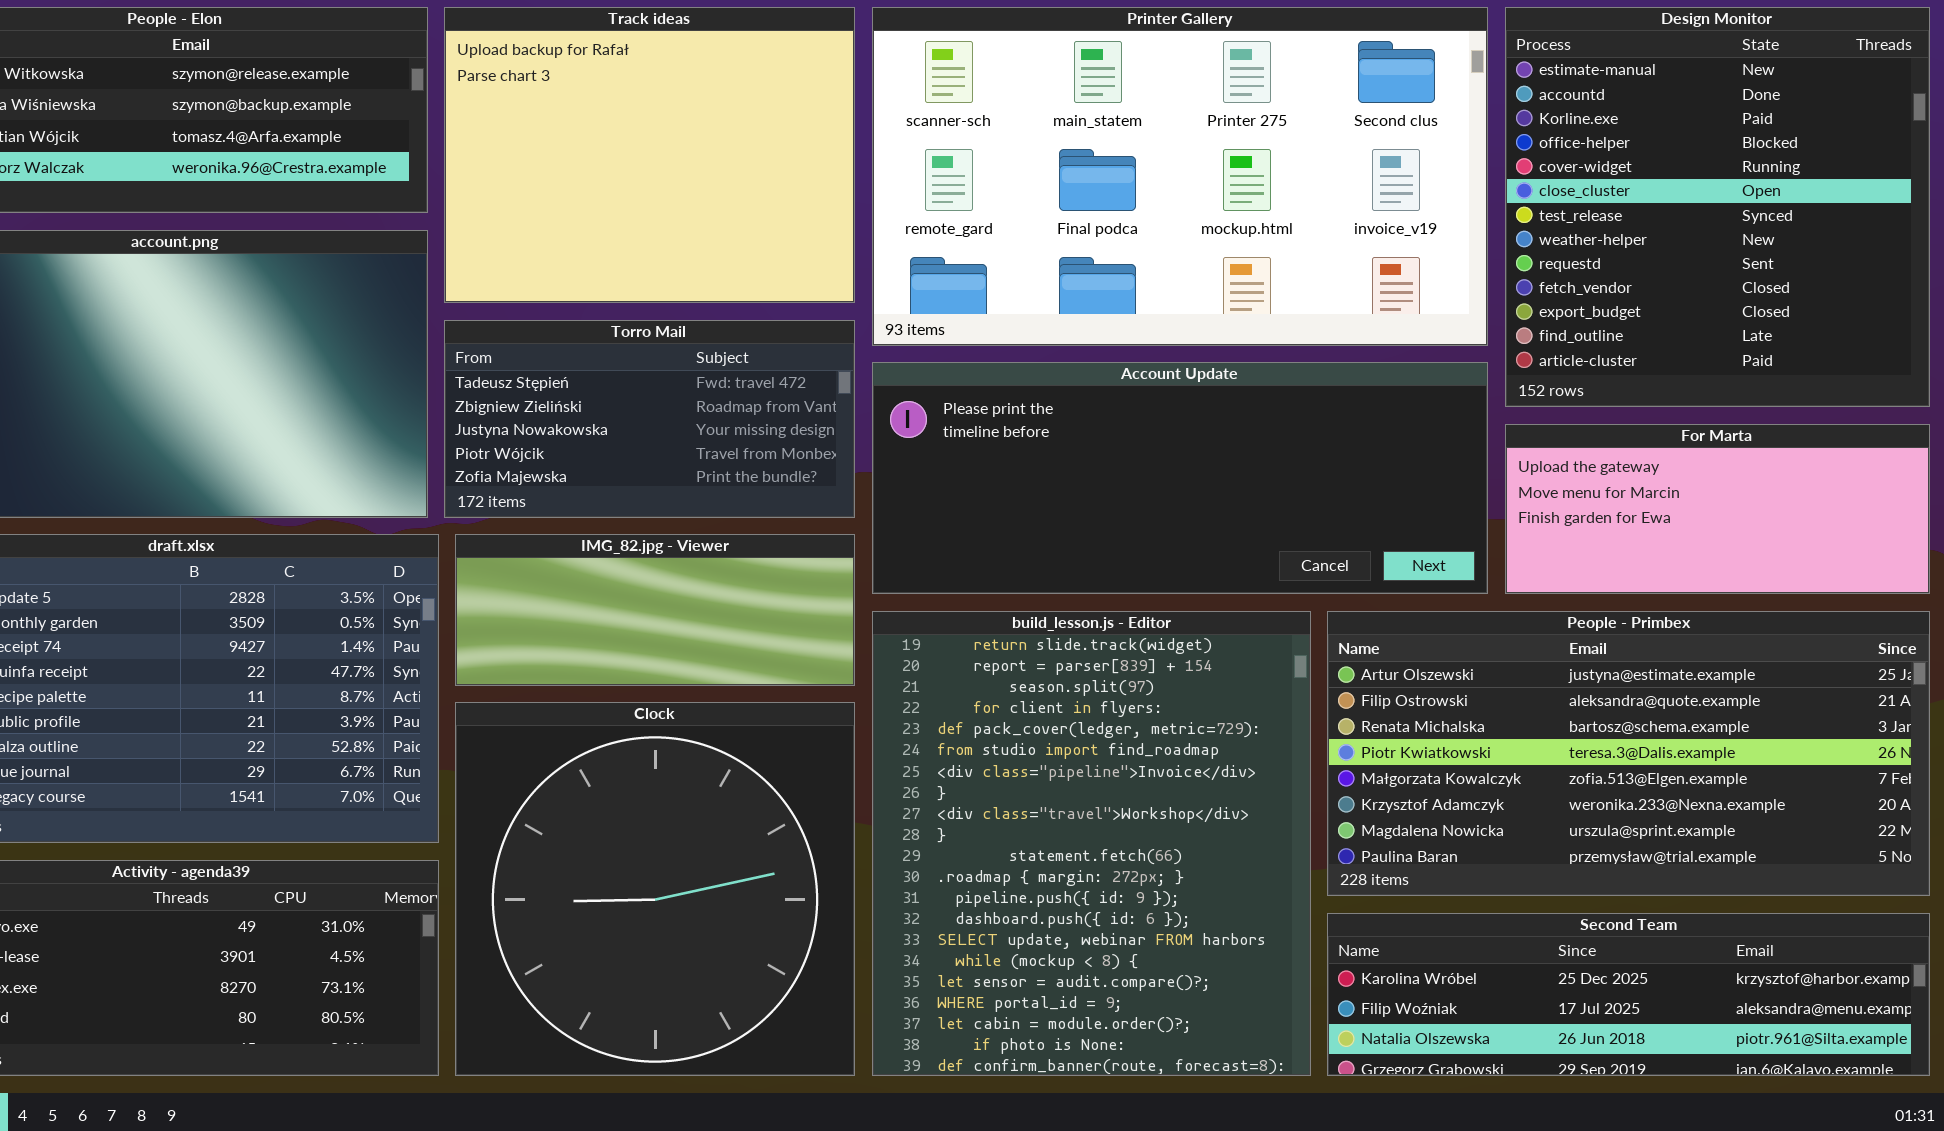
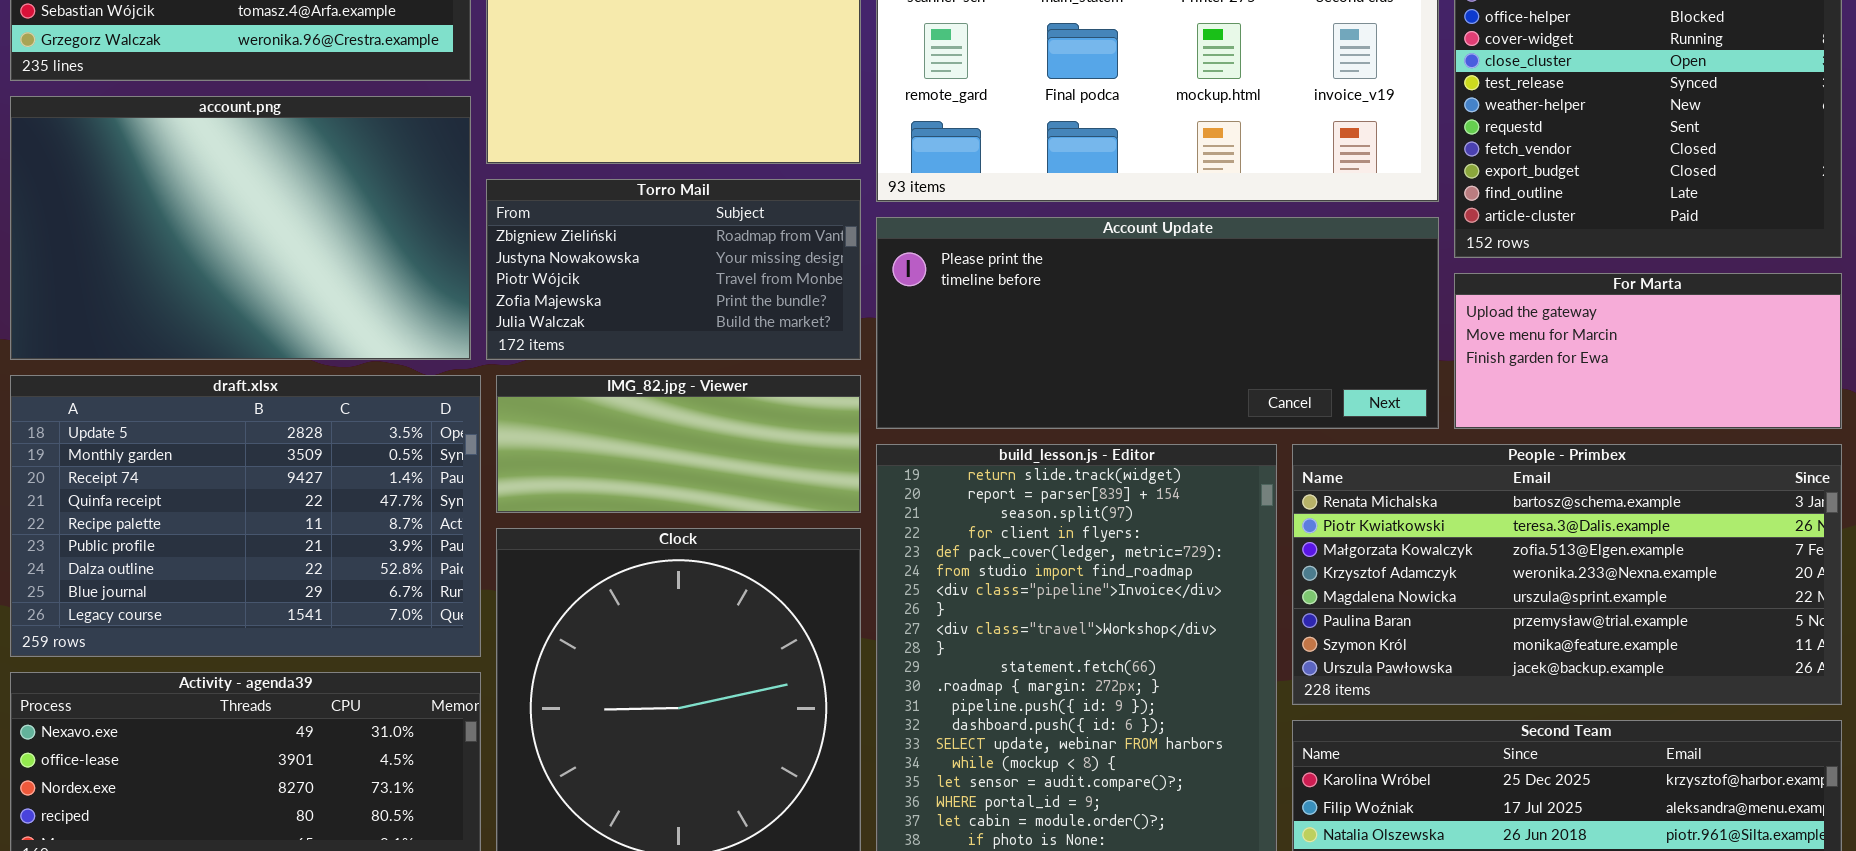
Torro Mail: [444,320,855,518] -> [486,179,861,360], scrolled down 1 row
People - Primbex: [1327,611,1930,896] -> [1292,444,1842,705], scrolled down 2 rows

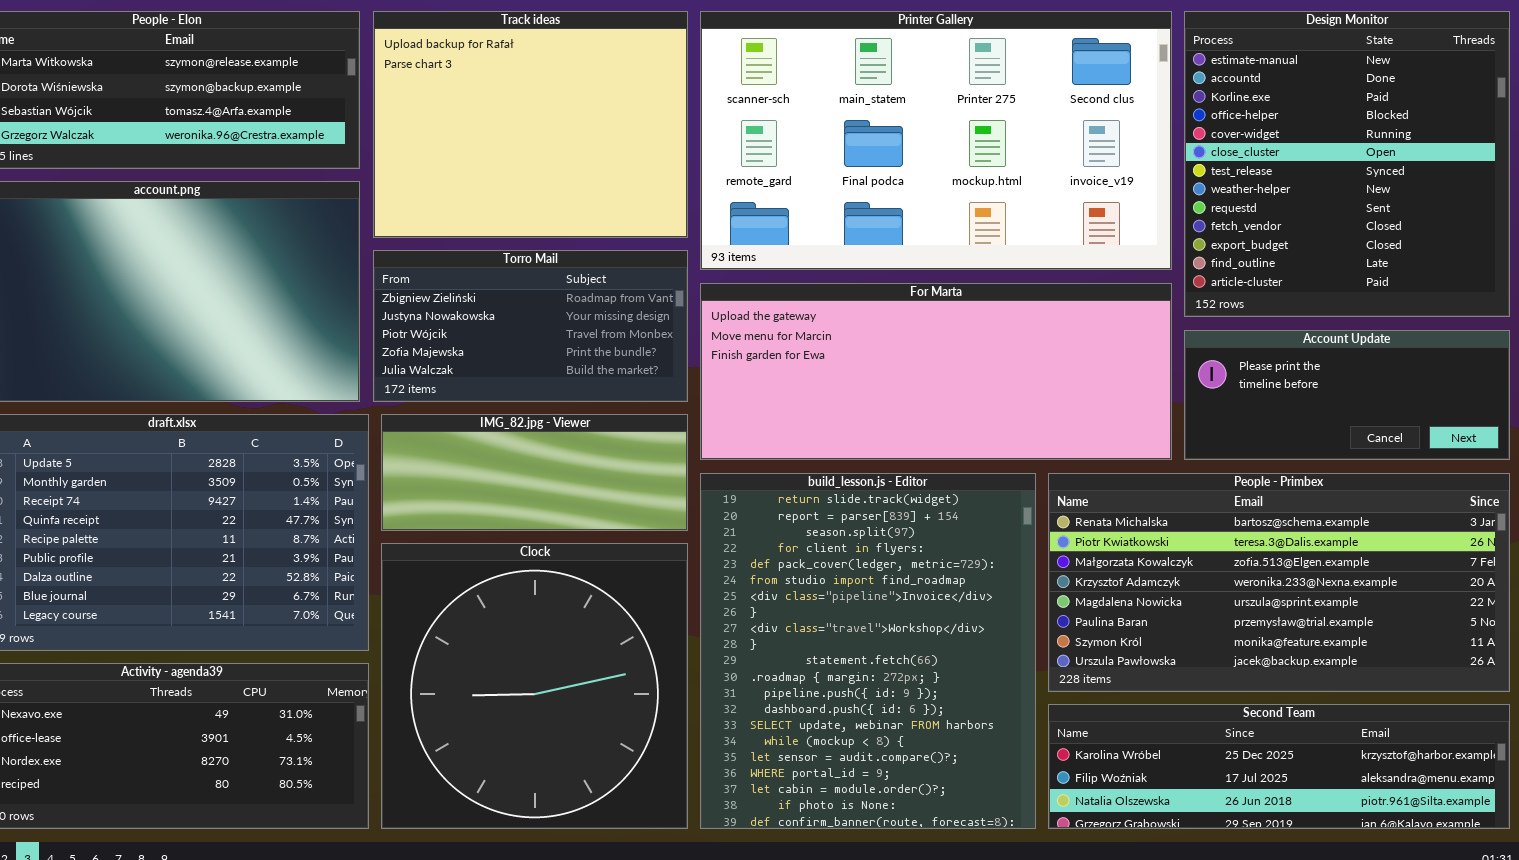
Account Update: [876,217,1439,429] -> [1184,330,1510,460], moved, resized
For Marta: [1454,273,1842,429] -> [700,283,1172,460], moved, resized

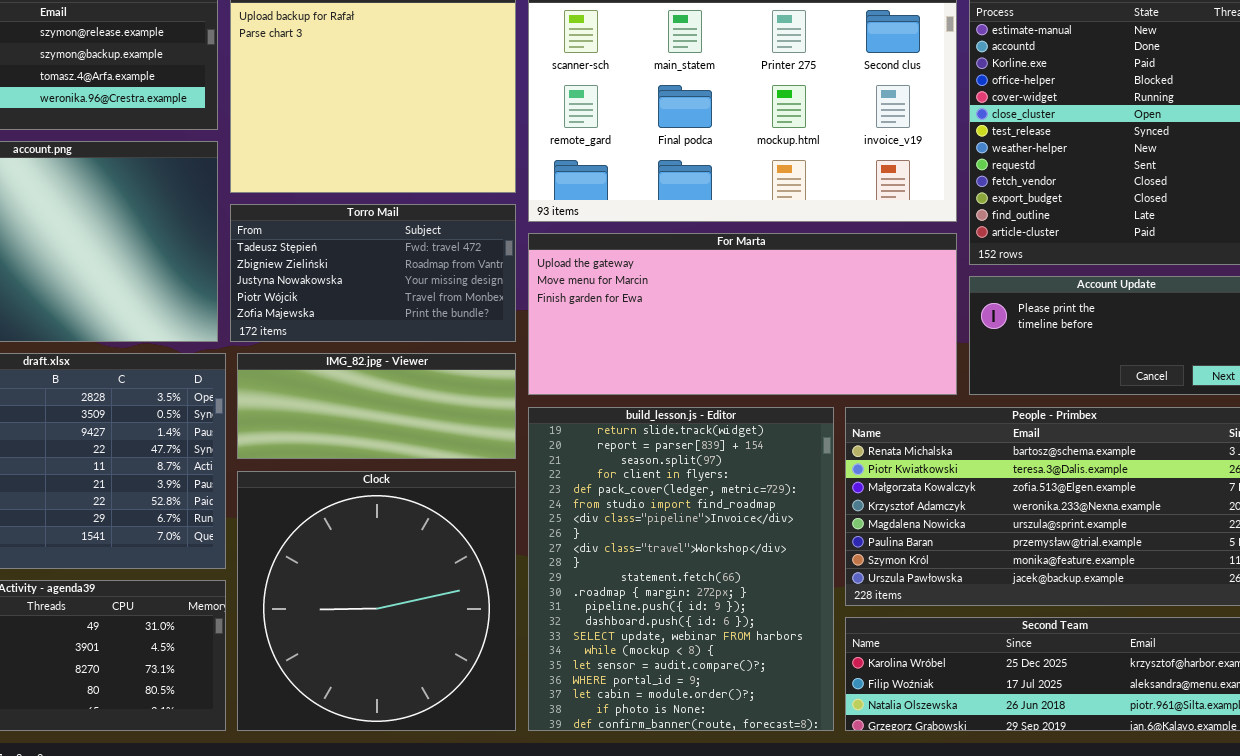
Torro Mail: [373,250,688,402] -> [230,204,516,342], scrolled up 1 row

